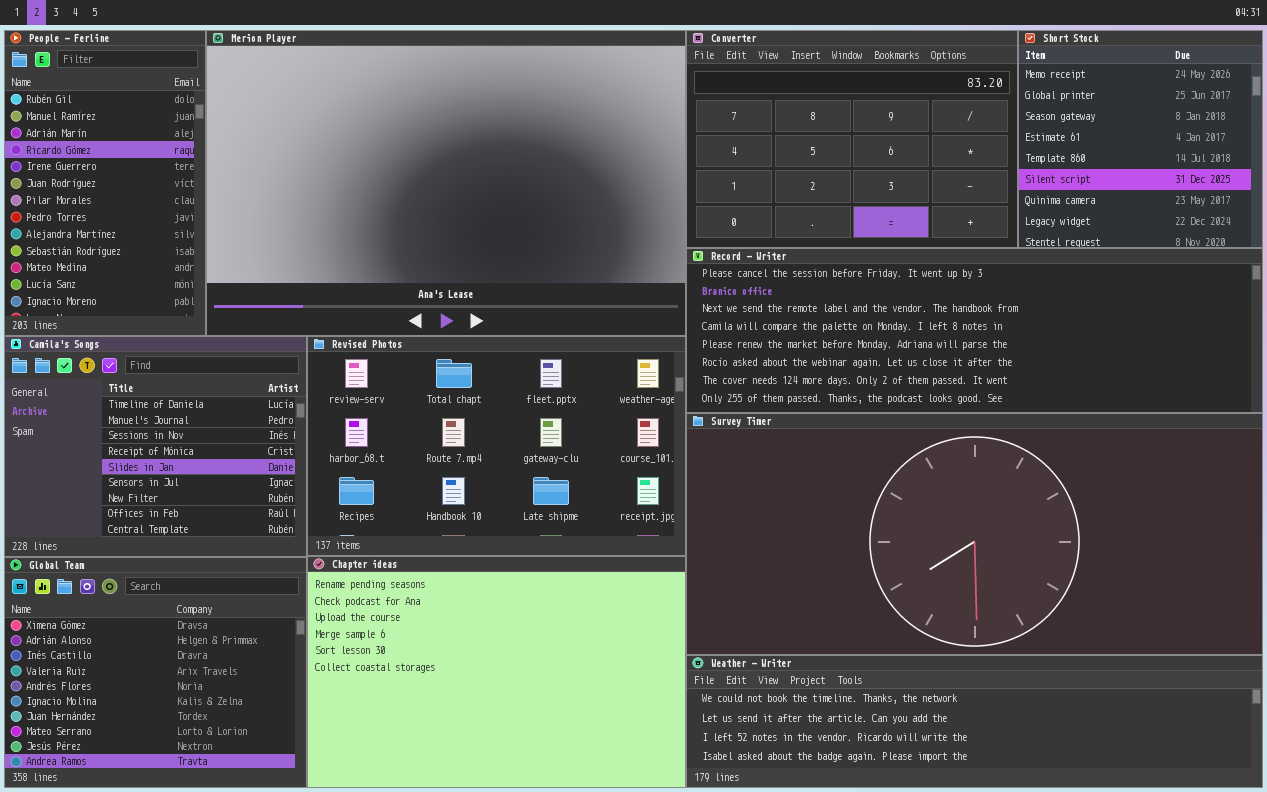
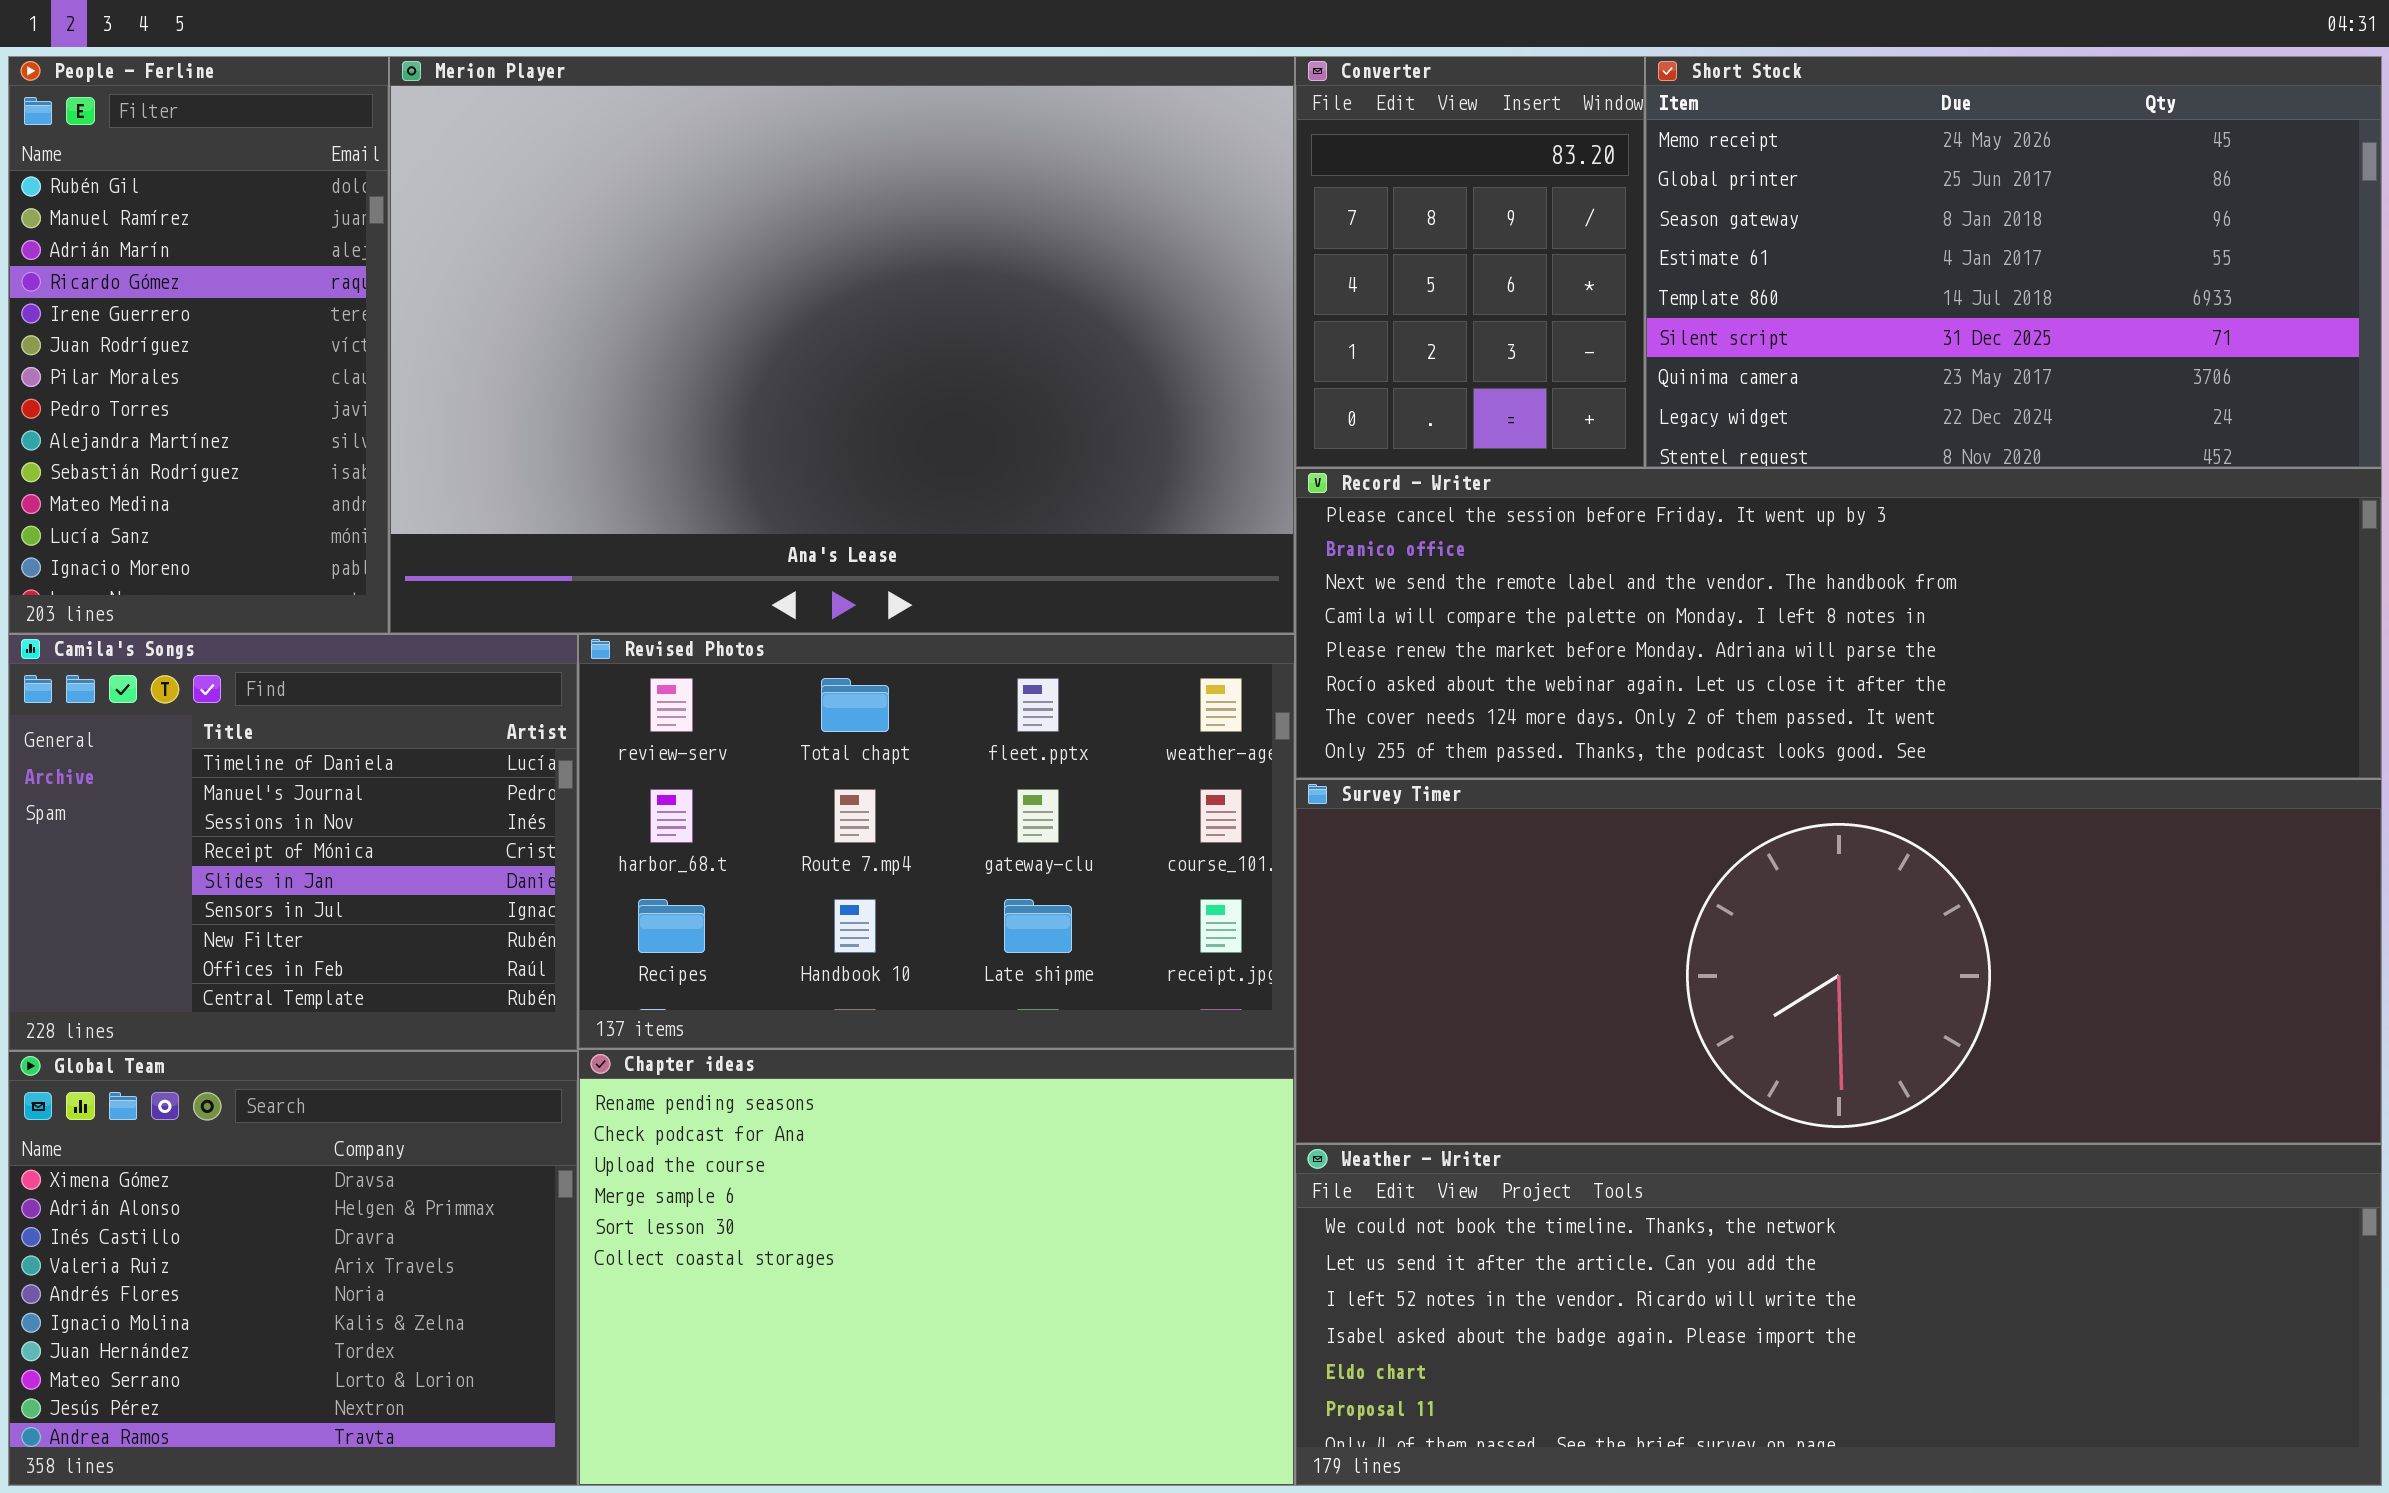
Converter: [686,30,1018,248] -> [1295,56,1645,468], resized
Short Stock: [1018,30,1263,248] -> [1645,56,2382,468], resized
Survey Timer: [686,413,1263,655] -> [1295,779,2382,1144], resized
Weather - Writer: [686,655,1263,788] -> [1295,1144,2382,1486], resized

